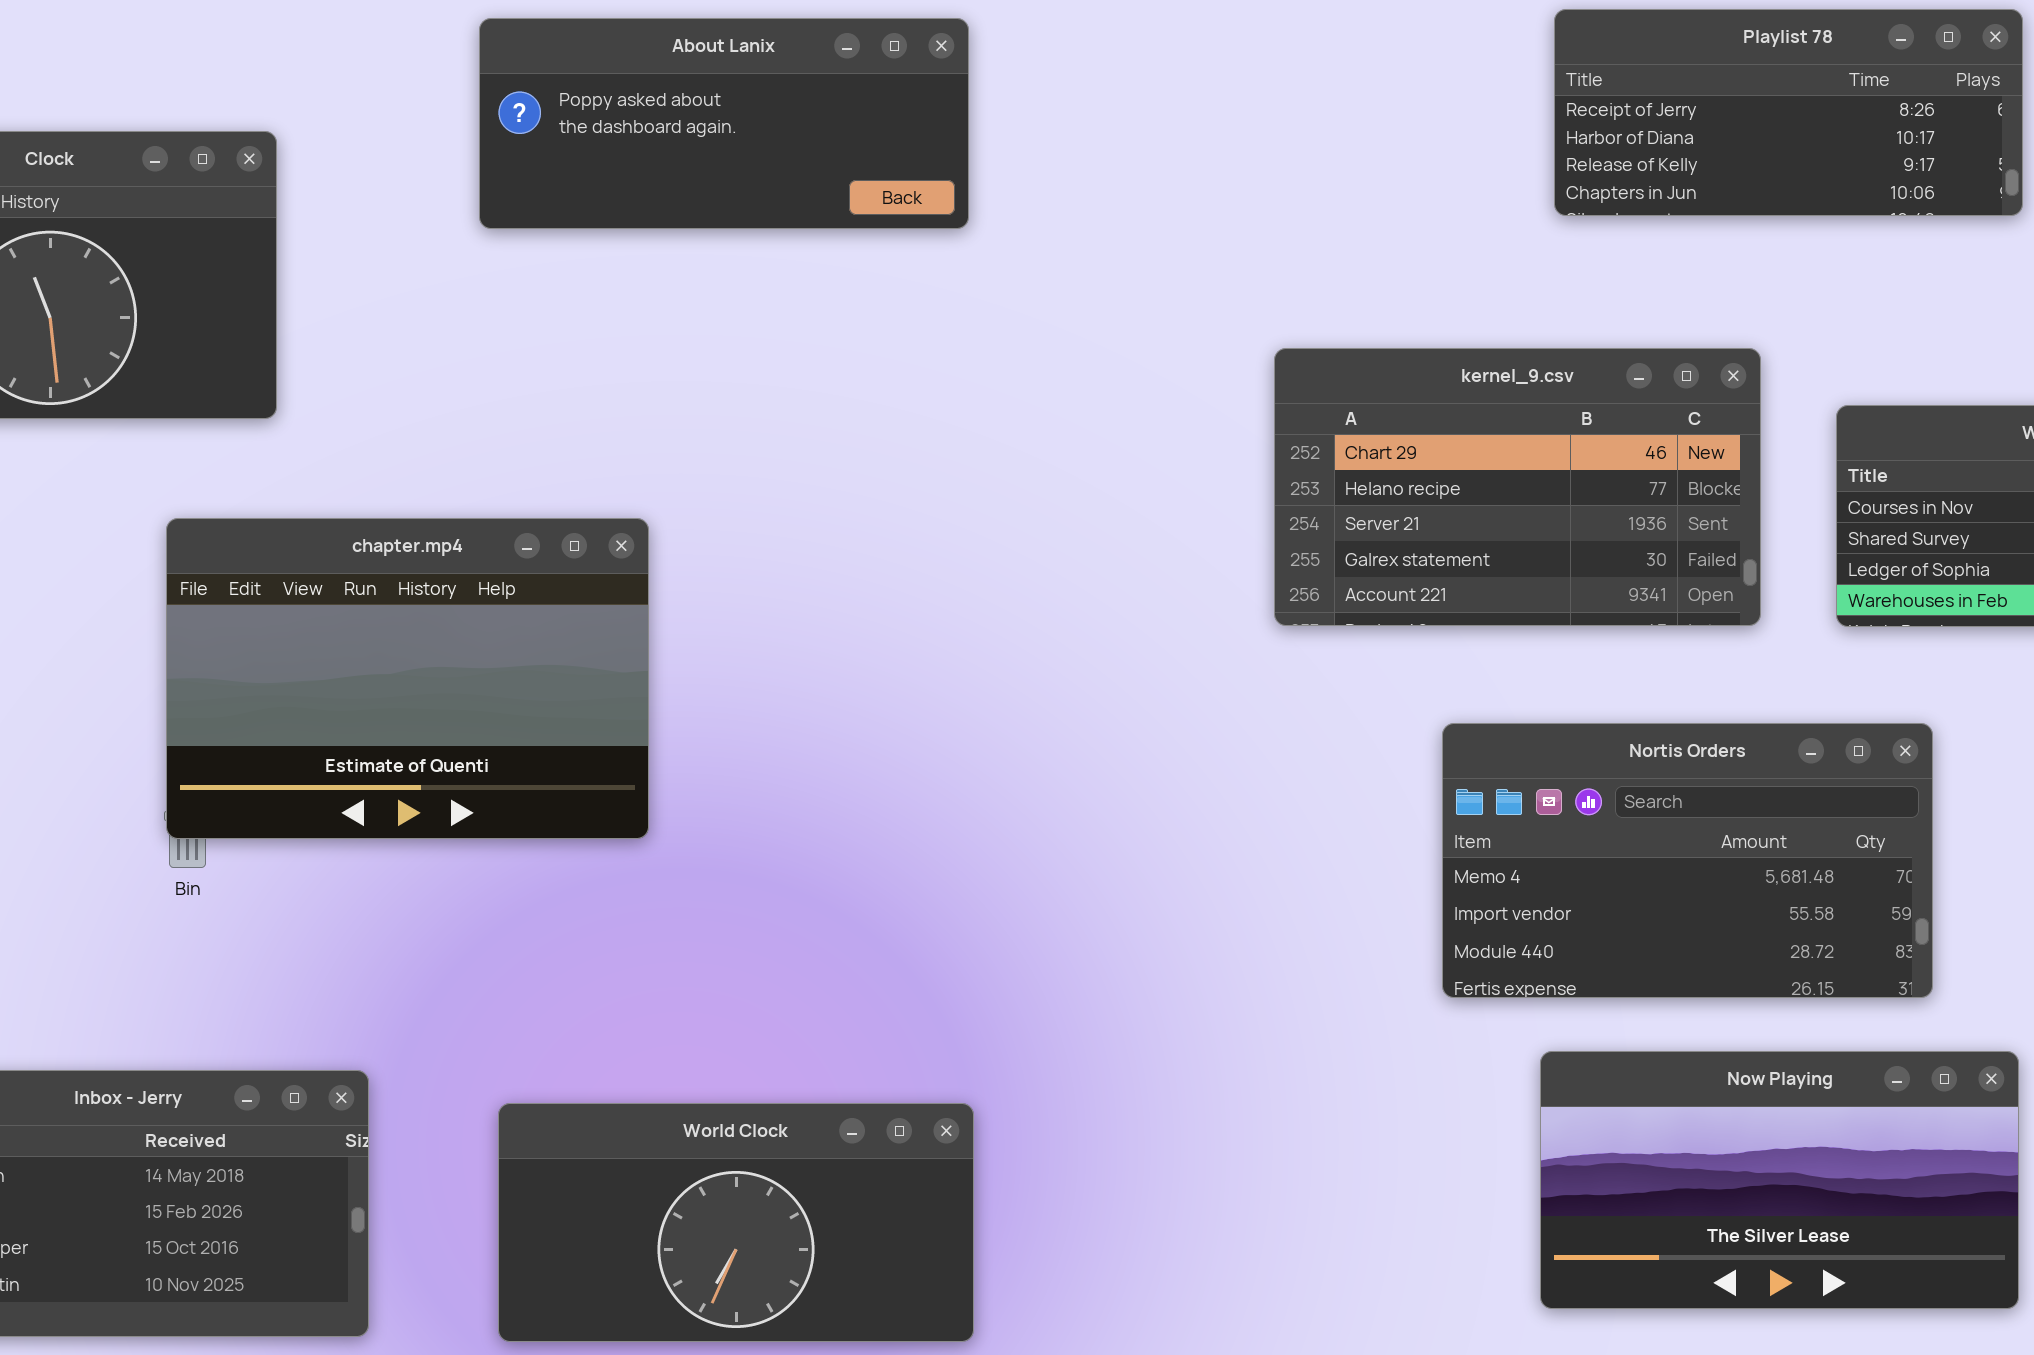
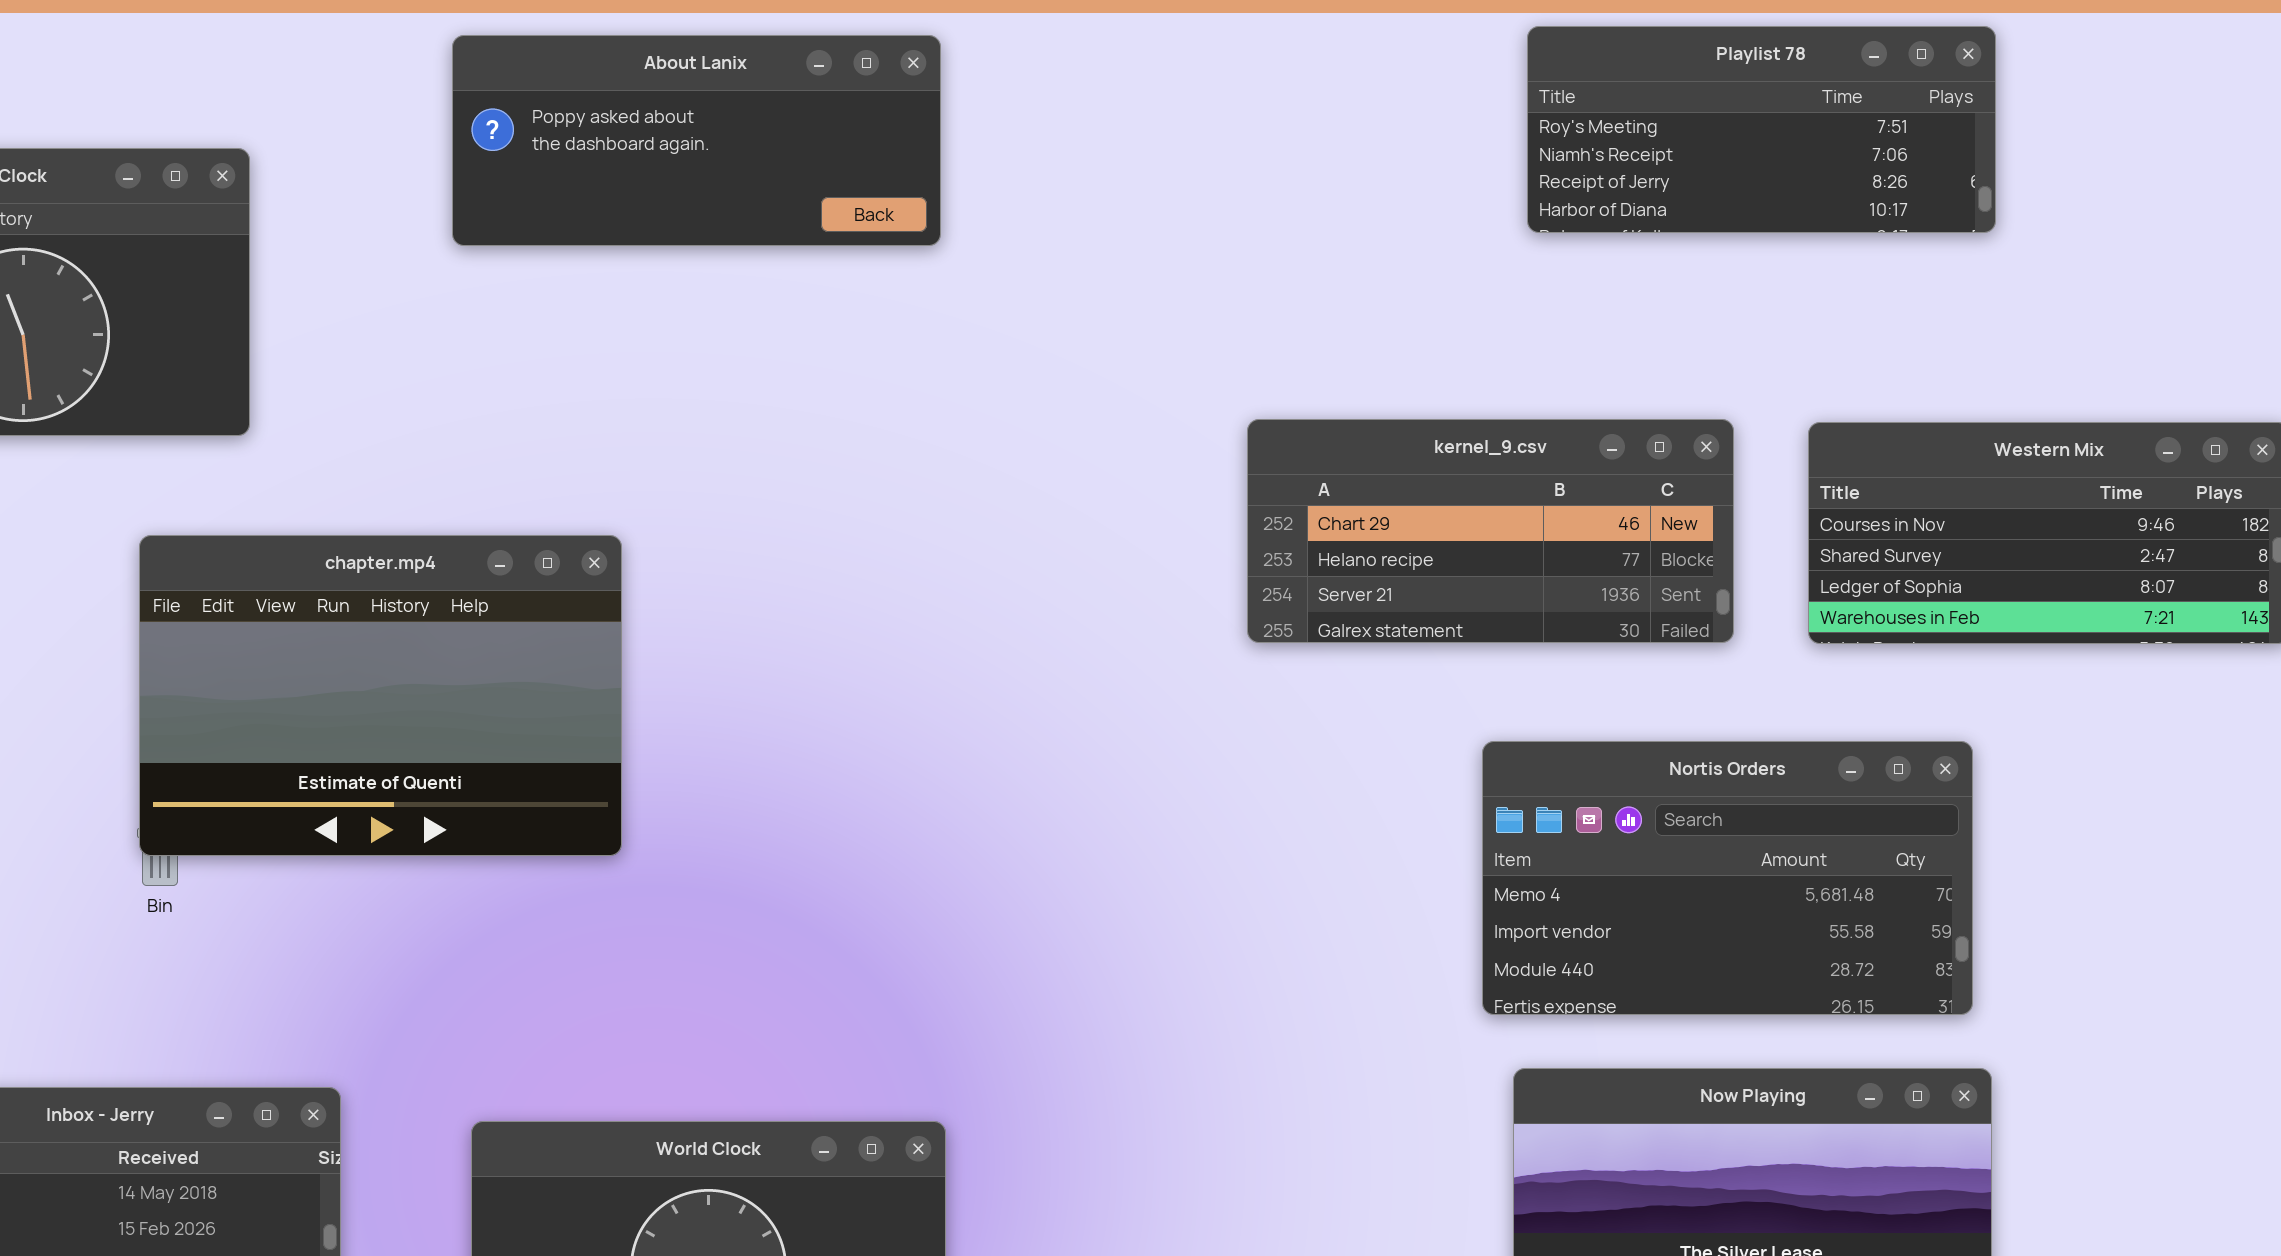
Playlist 78: [1554,9,2023,216] -> [1527,26,1996,233], scrolled up 2 rows
kernel_9.csv: [1274,348,1761,626] -> [1247,419,1734,643], resized
Nortis Orders: [1442,723,1933,998] -> [1482,741,1973,1015], moved

